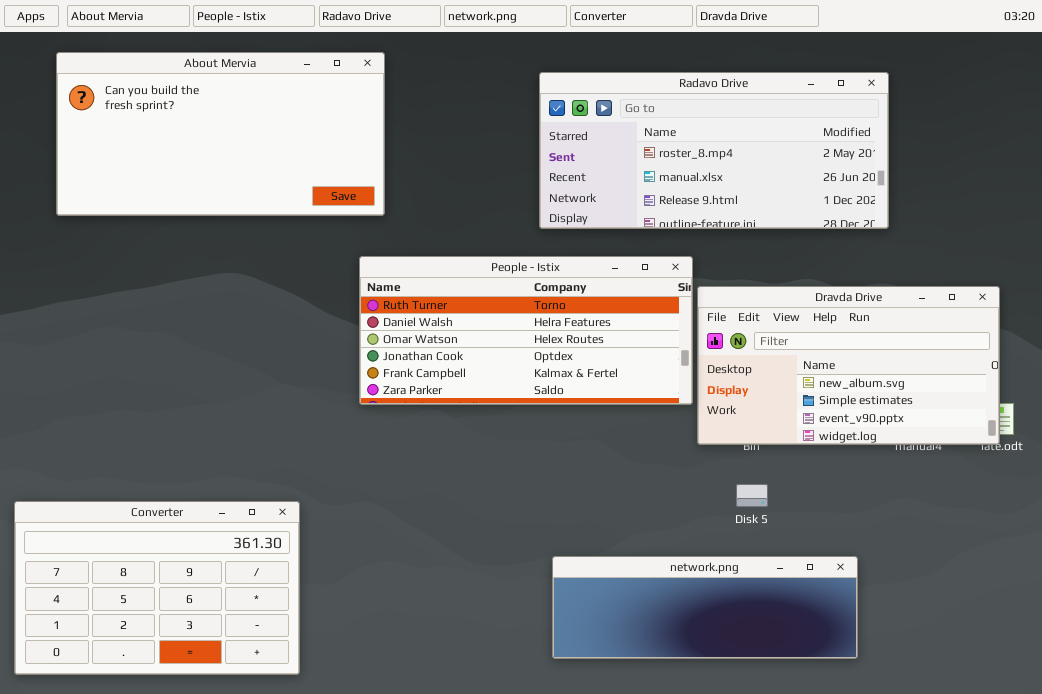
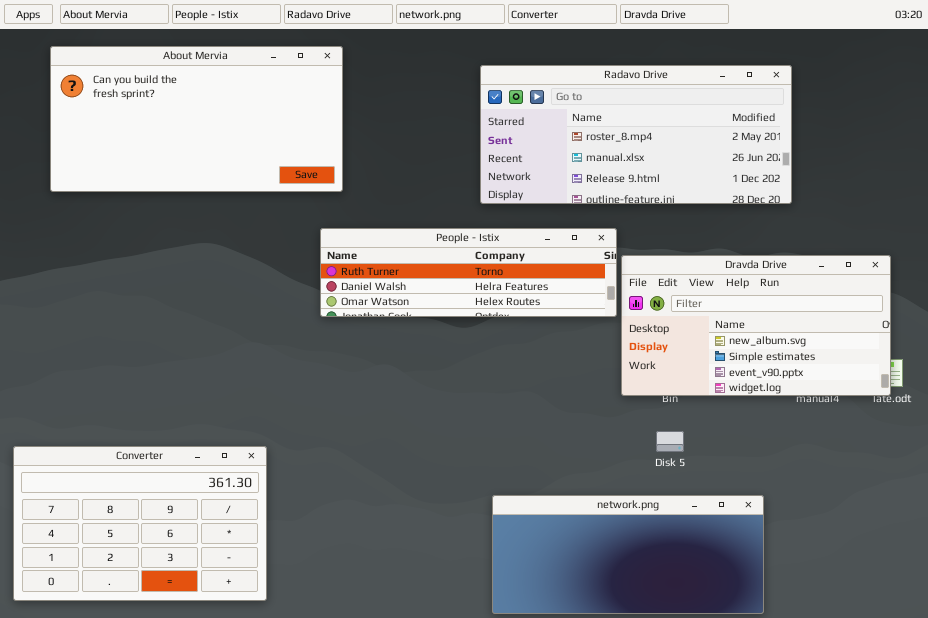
People - Istix: [359,256,693,405] -> [320,228,617,317], resized
network.png: [552,556,858,659] -> [492,495,764,614], resized

